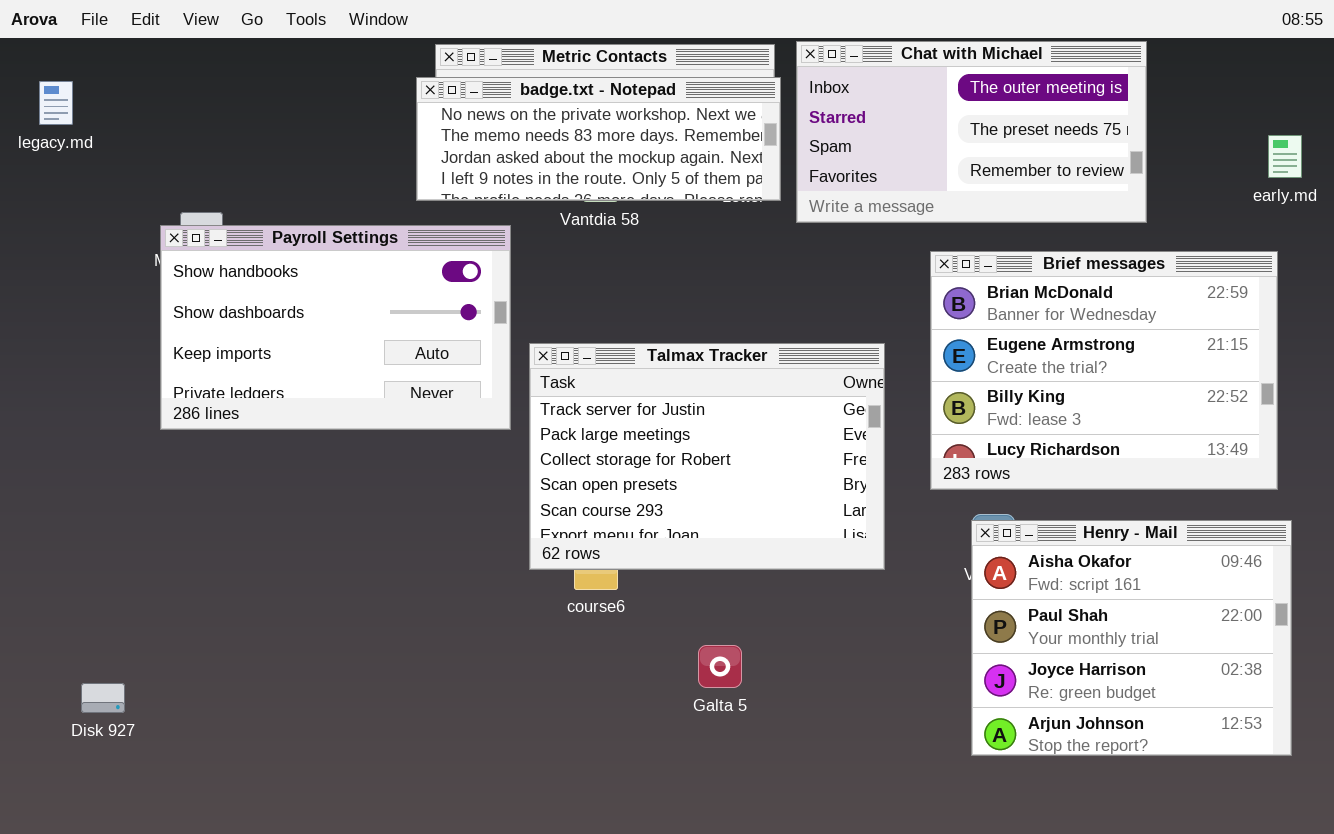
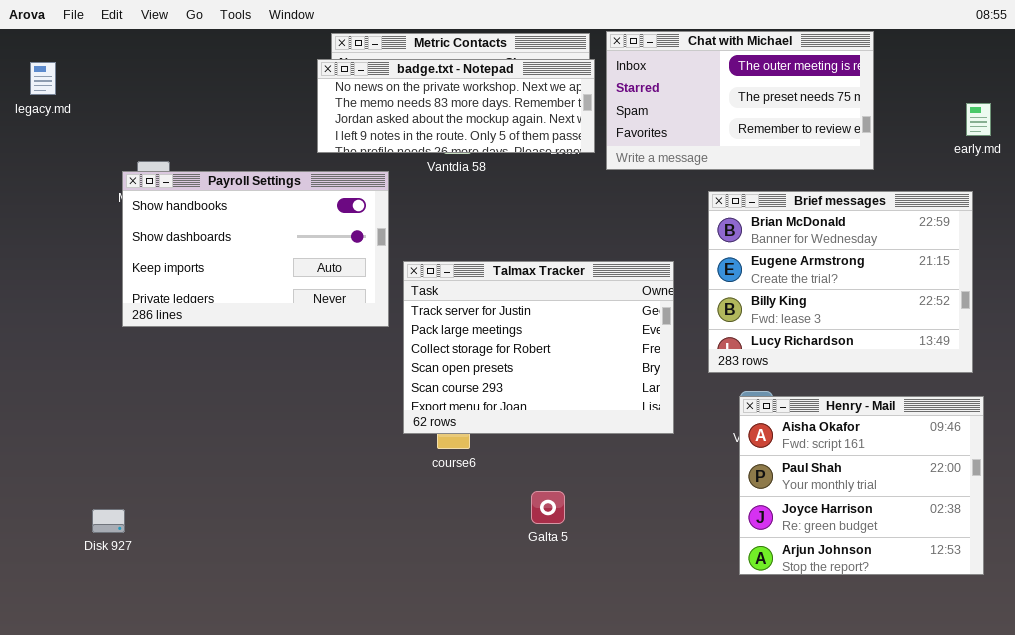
Disk 927: [81,683,125,713] -> [92,509,125,533], moved

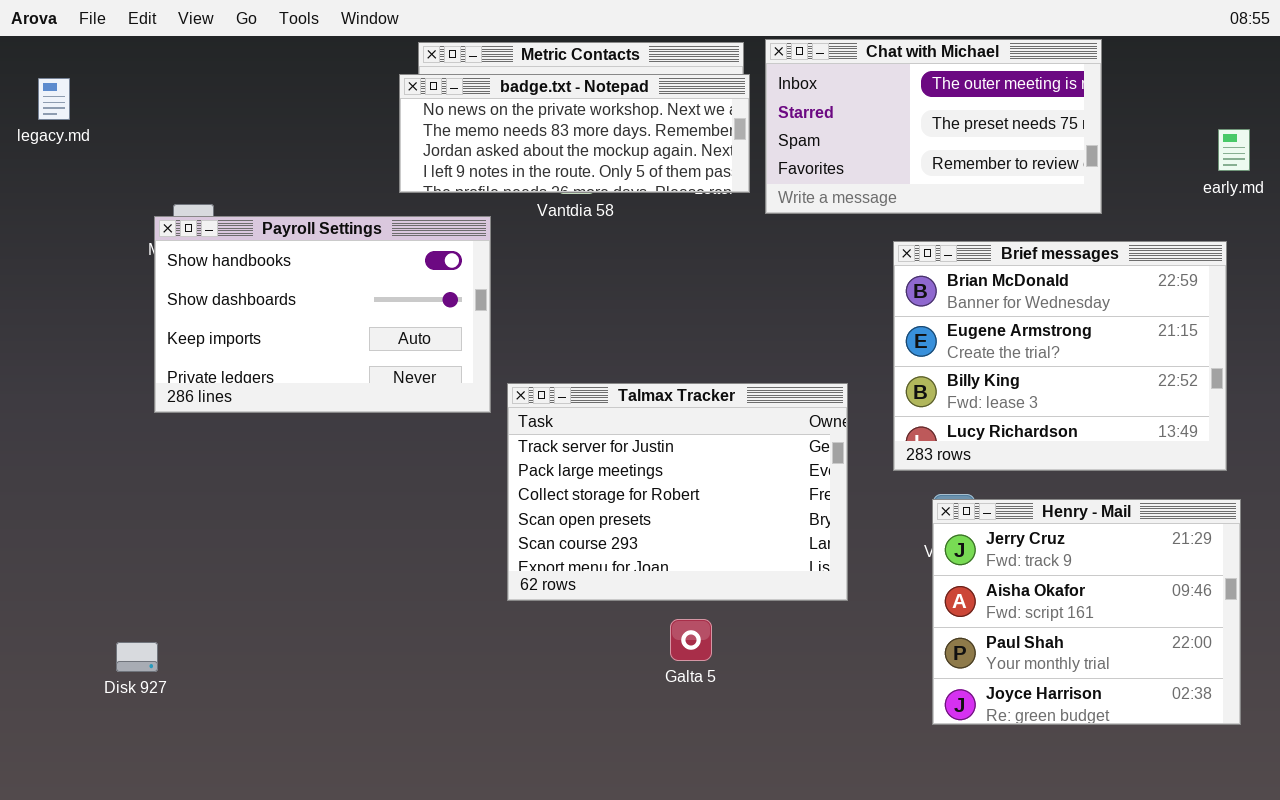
Talmax Tracker: [403,261,674,434] -> [507,383,848,601], moved
Henry - Mail: [739,396,984,575] -> [932,499,1241,725], scrolled up 1 row

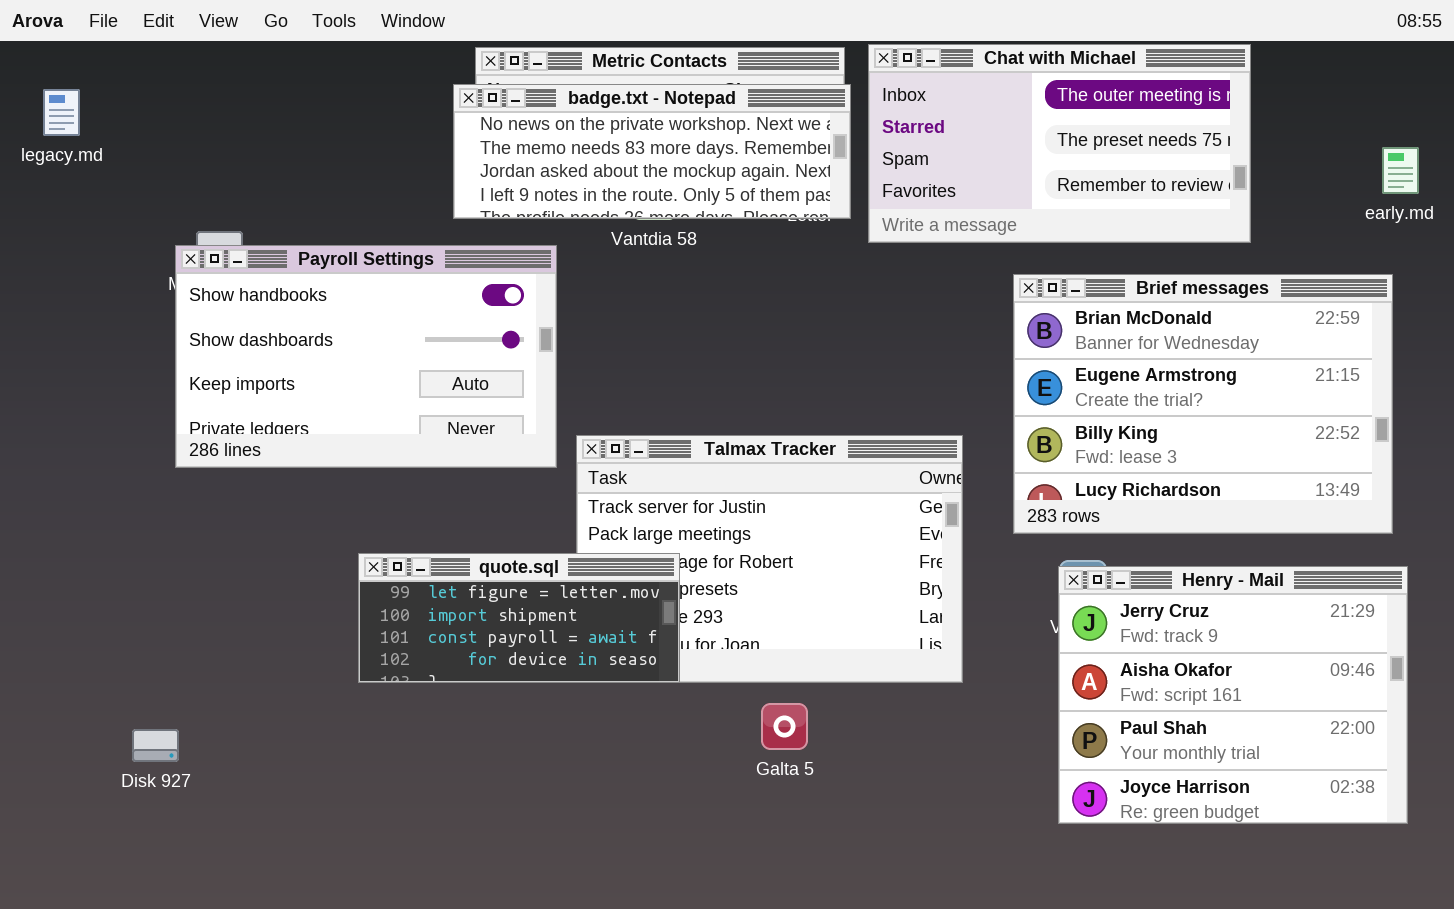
quote.sql: none -> [358,553,680,683], opened

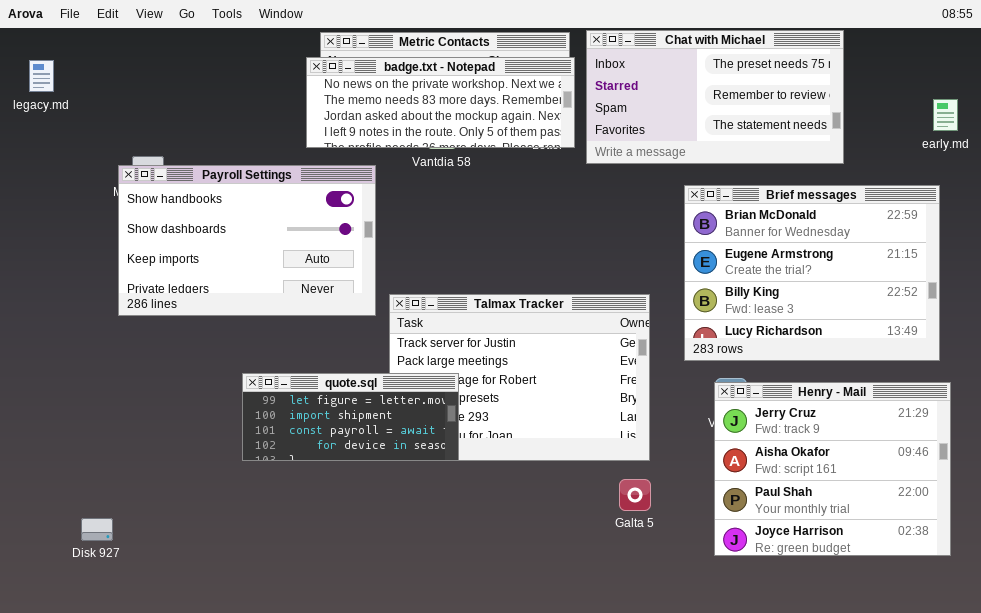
Chat with Michael: [868,44,1251,243] -> [586,30,844,164], scrolled down 1 row
Galta 5: [761,703,808,750] -> [619,479,651,511], moved
Disk 927: [132,729,179,762] -> [81,518,113,541], moved

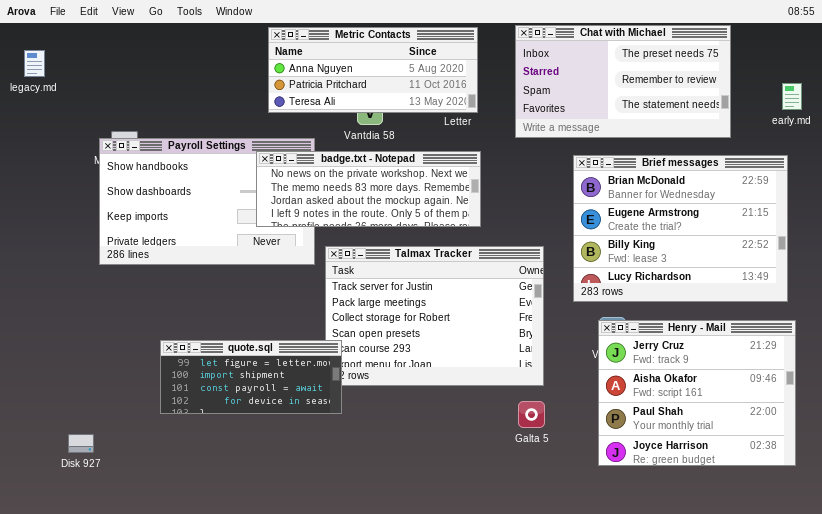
Chat with Michael: [586,30,844,164] -> [515,25,731,138], moved
badge.txt - Notepad: [306,57,575,148] -> [256,151,481,227], moved
quote.sql: [242,373,459,461] -> [160,340,342,414], moved

